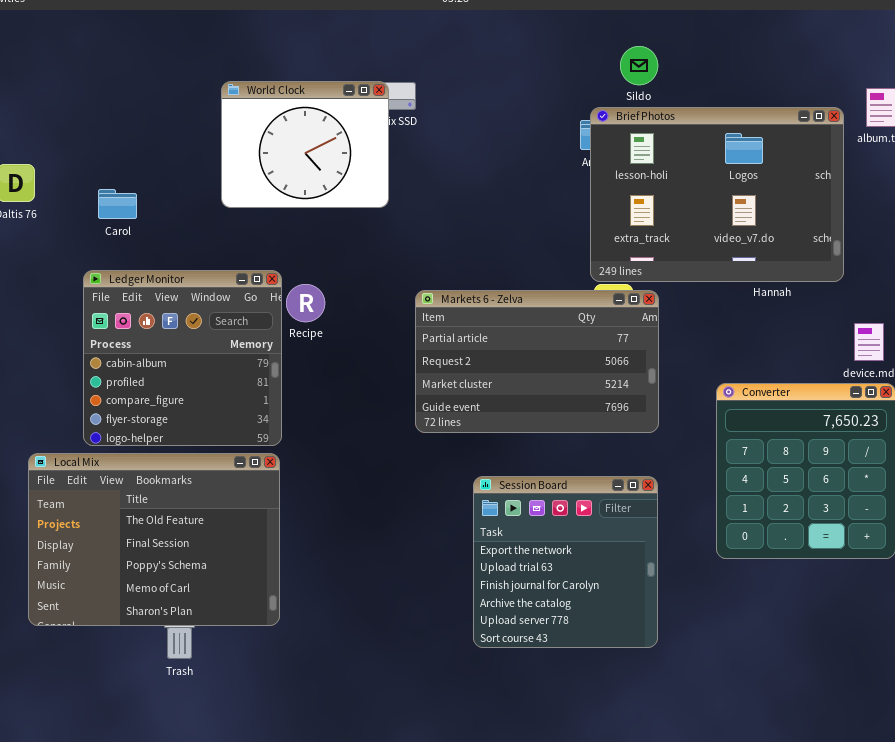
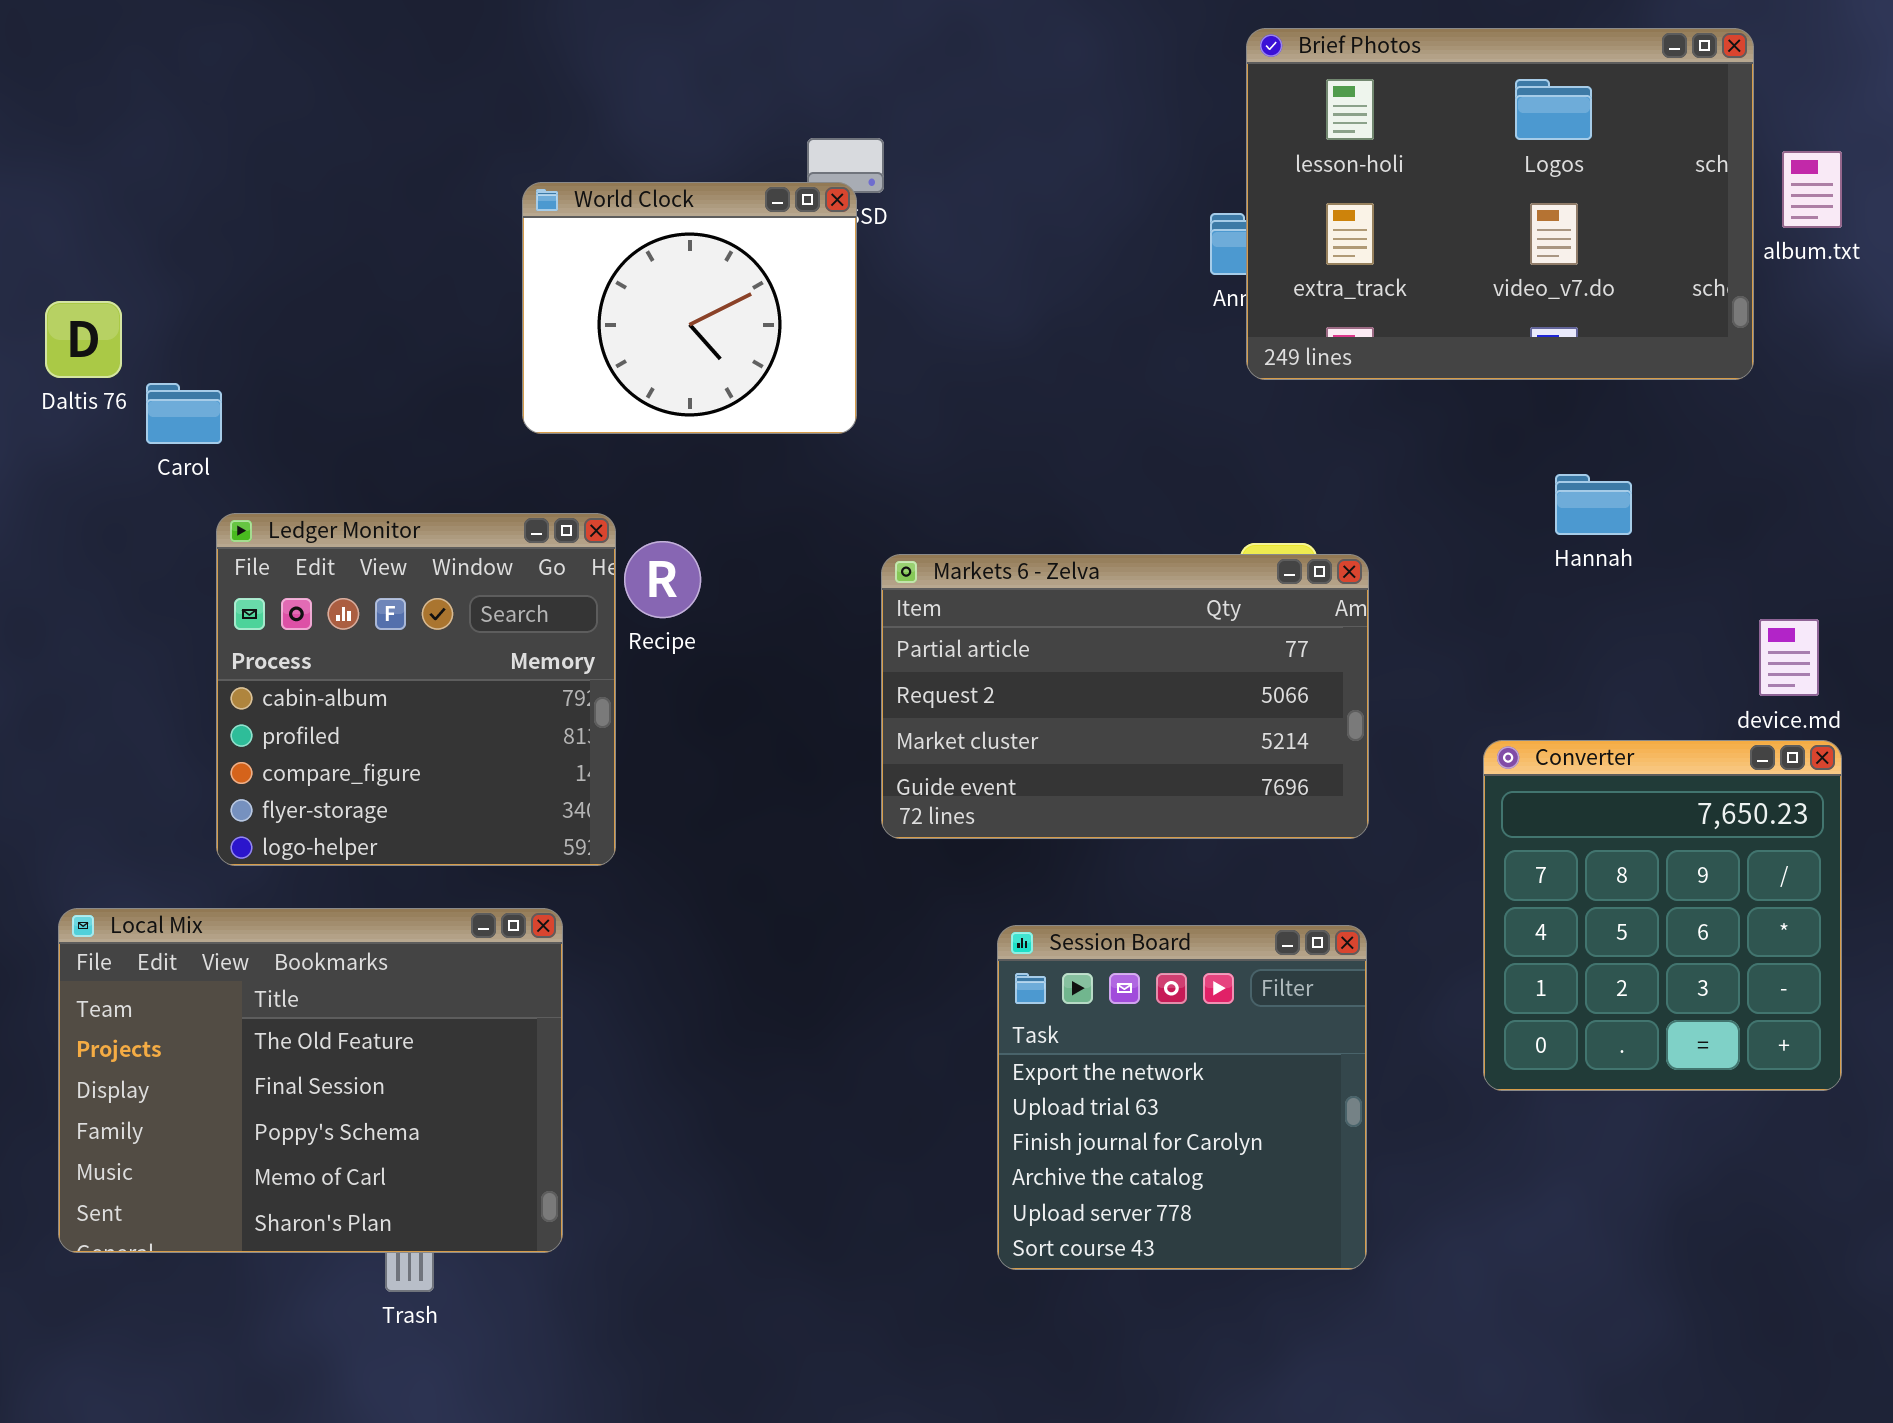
World Clock: [221,81,389,208] -> [522,182,857,434], moved
Brief Photos: [590,107,844,282] -> [1246,28,1754,380], moved
Carol: [98,189,137,219] -> [146,383,222,444], moved
Local Mix: [28,453,280,626] -> [58,908,563,1253], moved

